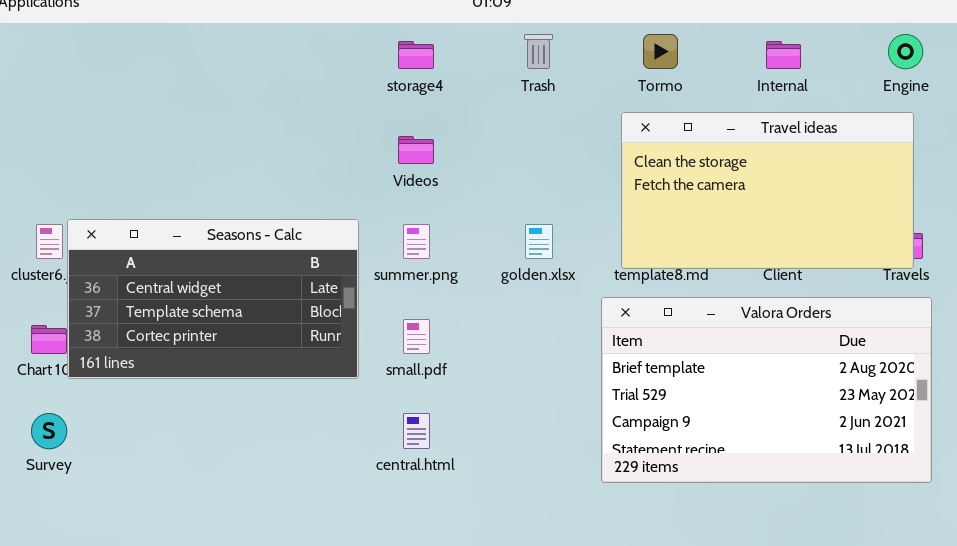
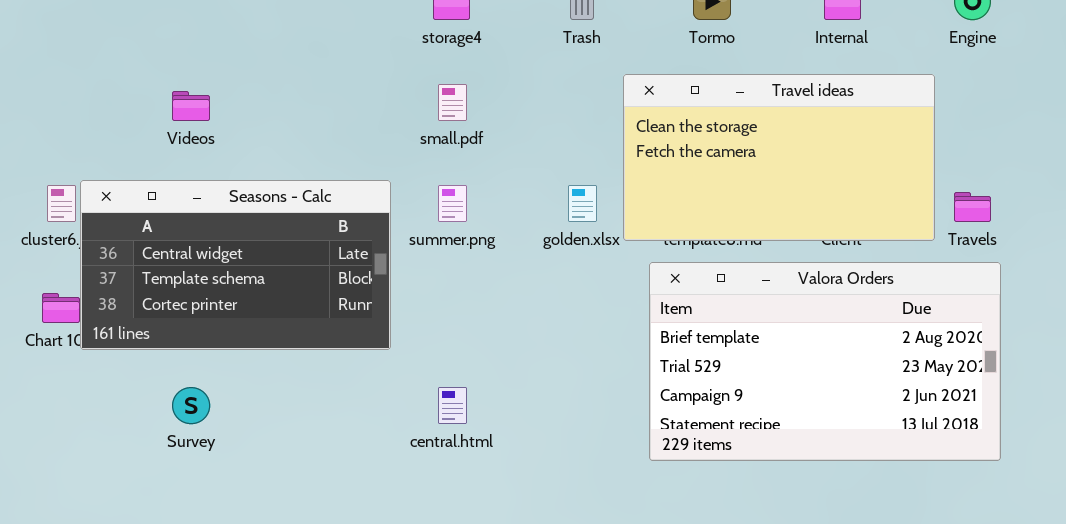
Travel ideas: [621,112,914,269] -> [623,74,935,241], moved
Videos: [398,136,434,164] -> [172,91,210,121], moved
small.pdf: [403,319,430,354] -> [438,84,467,121], moved
Survey: [31,413,67,449] -> [172,387,210,424], moved

